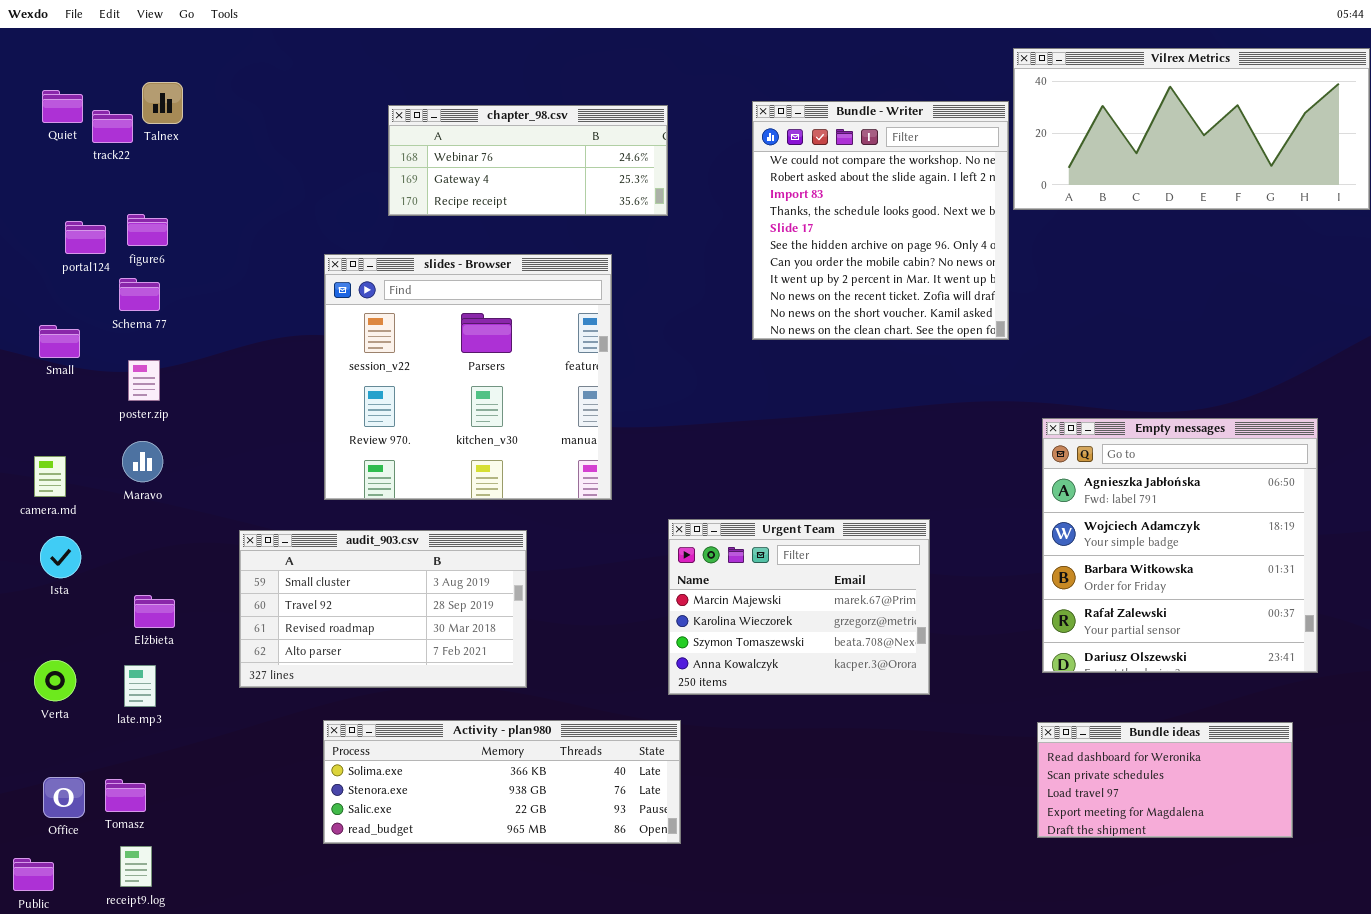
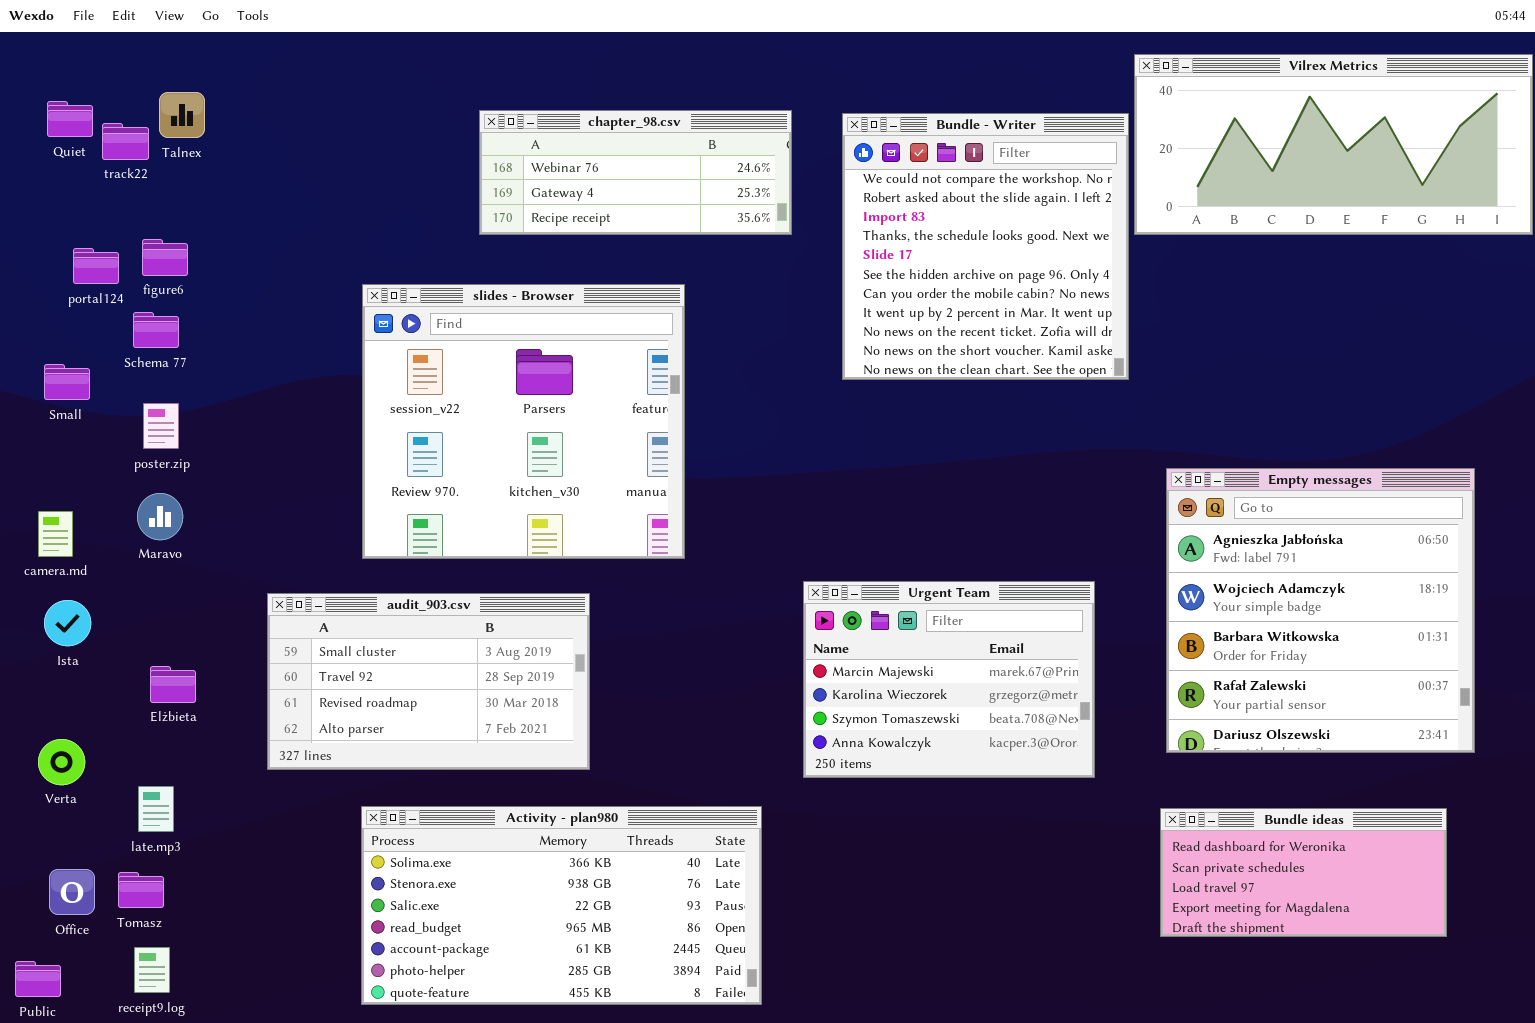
chapter_98.csv: [388,105,668,216] -> [479,110,792,235], moved
Urgent Team: [668,519,930,695] -> [803,581,1095,778], moved
late.mp3: [124,665,156,707] -> [138,786,174,832], moved
Activity - plan980: [323,720,681,844] -> [361,806,762,1005], resized

